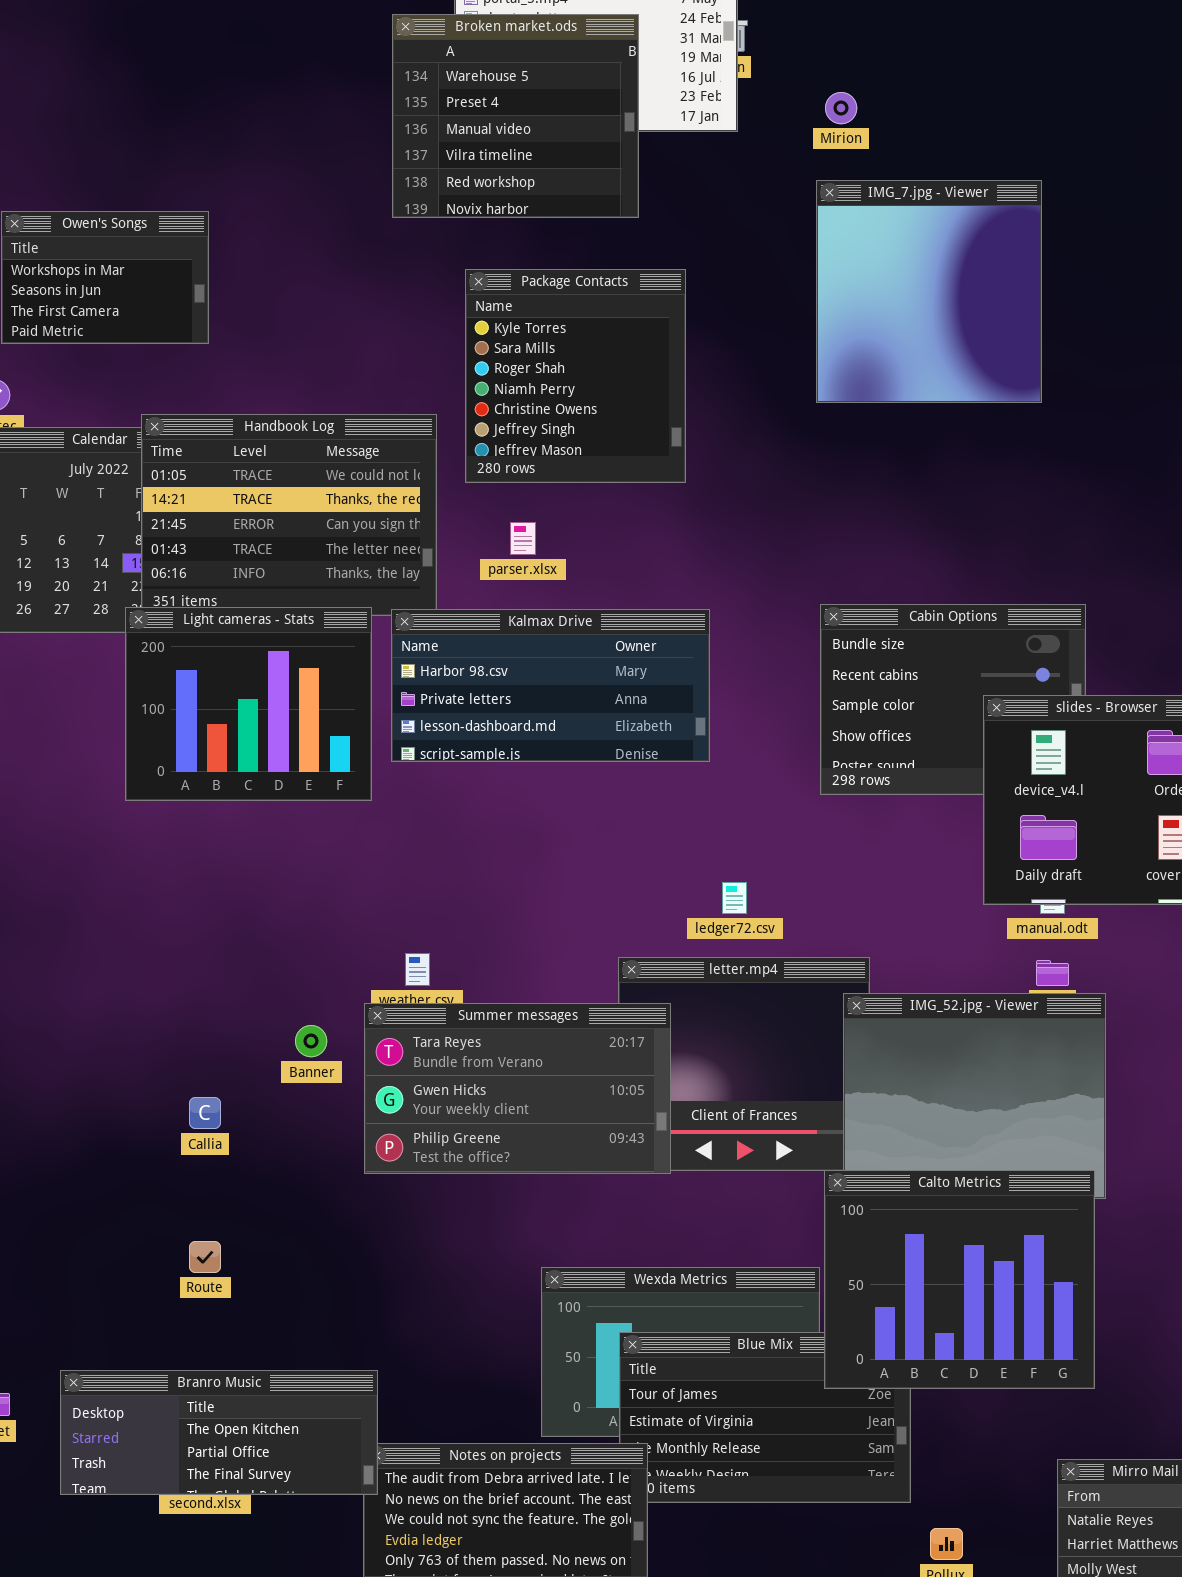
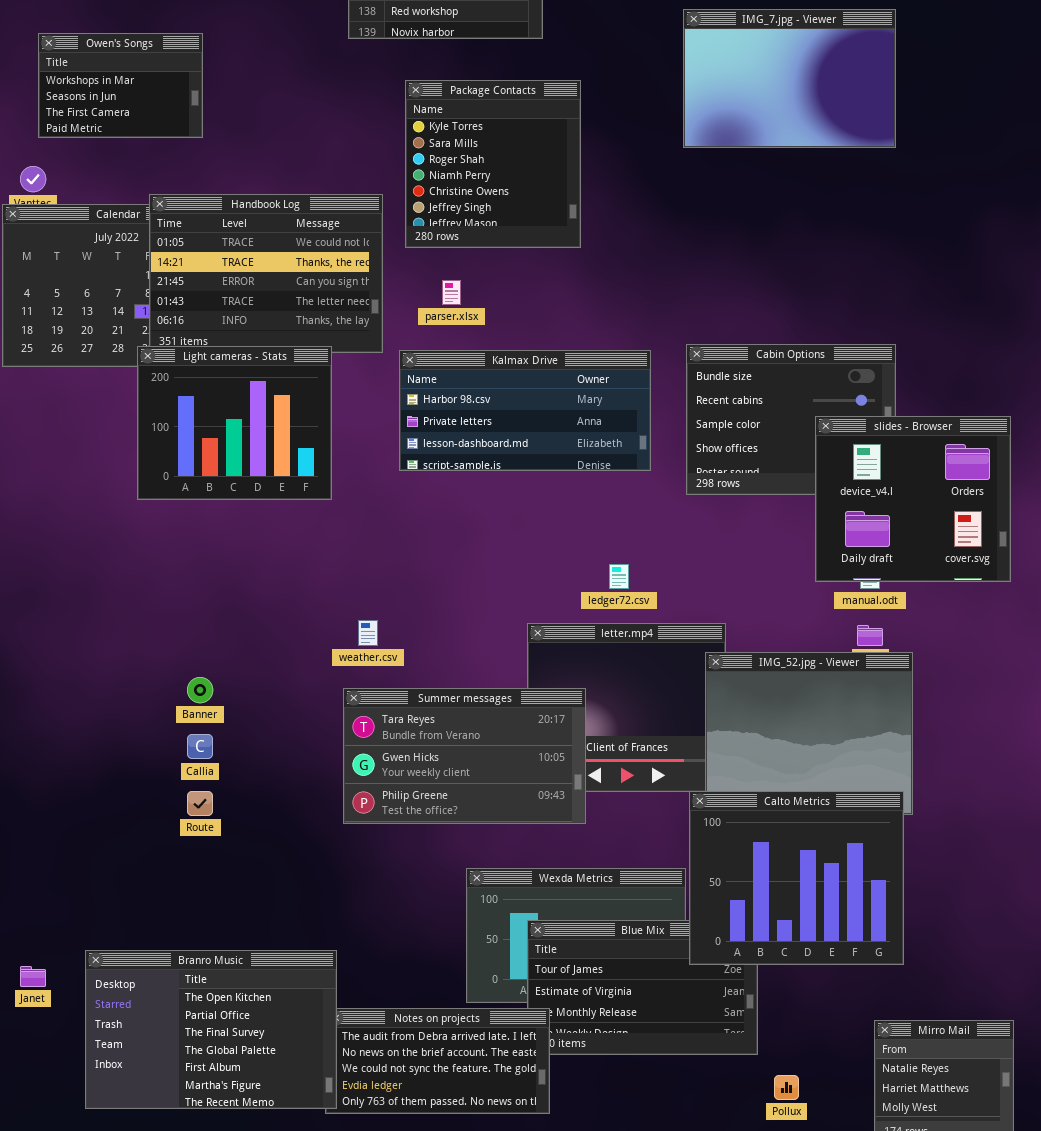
IMG_7.jpg - Viewer: [816,180,1042,403] -> [683,9,896,148], resized
Kalmax Drive: [391,609,710,762] -> [399,350,651,471], moved
Summer messages: [364,1003,671,1174] -> [343,688,586,824], moved
Banner: [295,1025,327,1057] -> [187,677,213,703], moved
Route: [189,1241,221,1273] -> [187,791,213,816], moved
Branro Music: [60,1370,378,1495] -> [85,950,337,1109], resized

